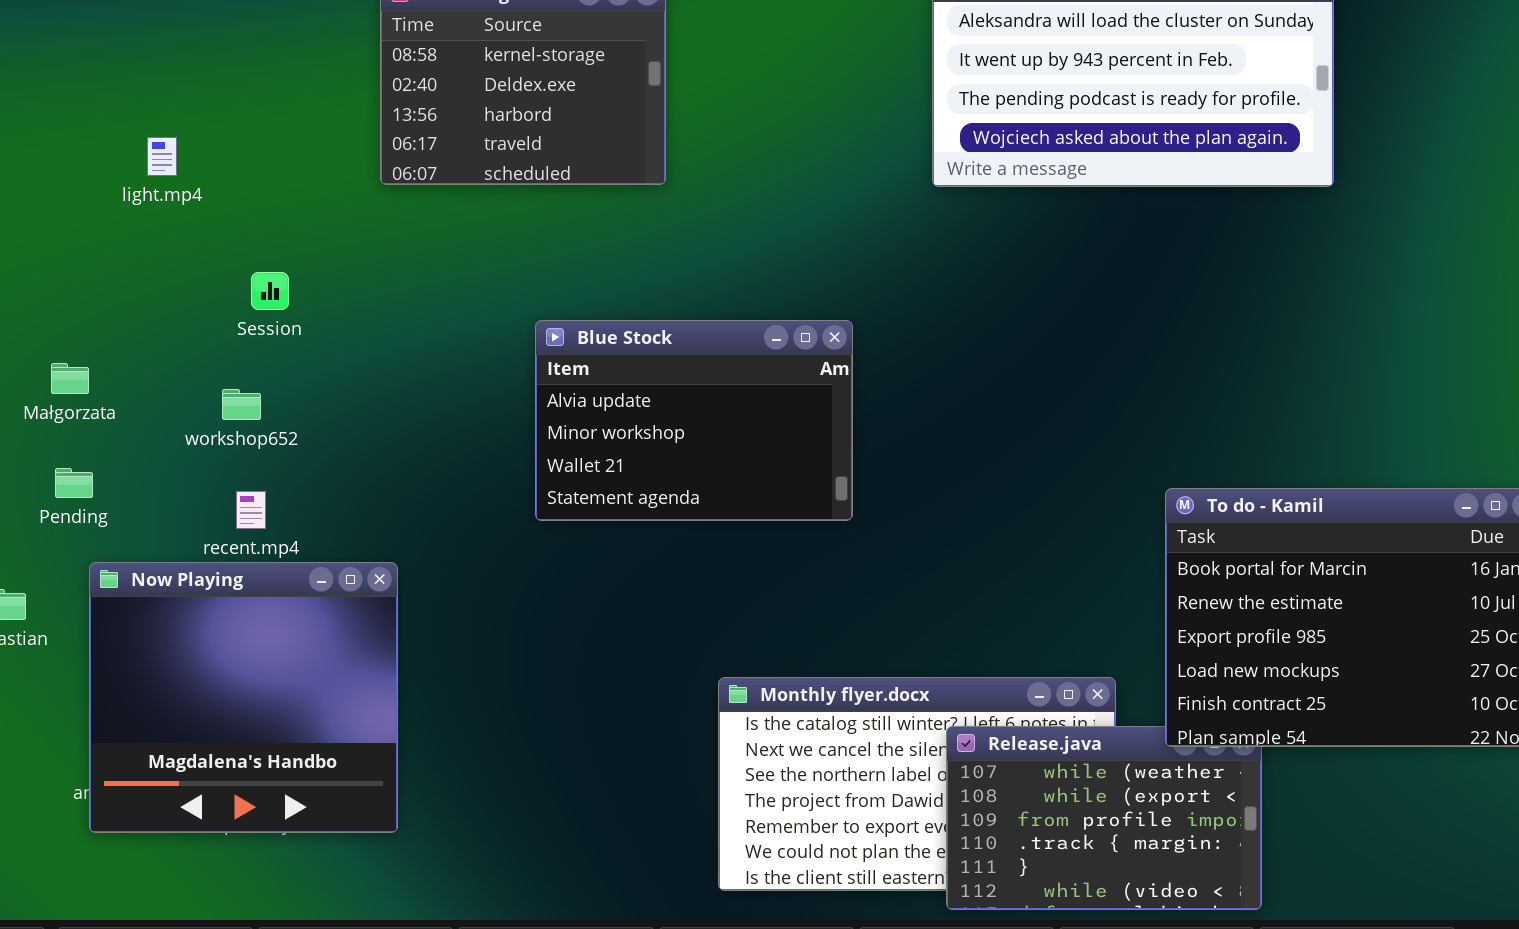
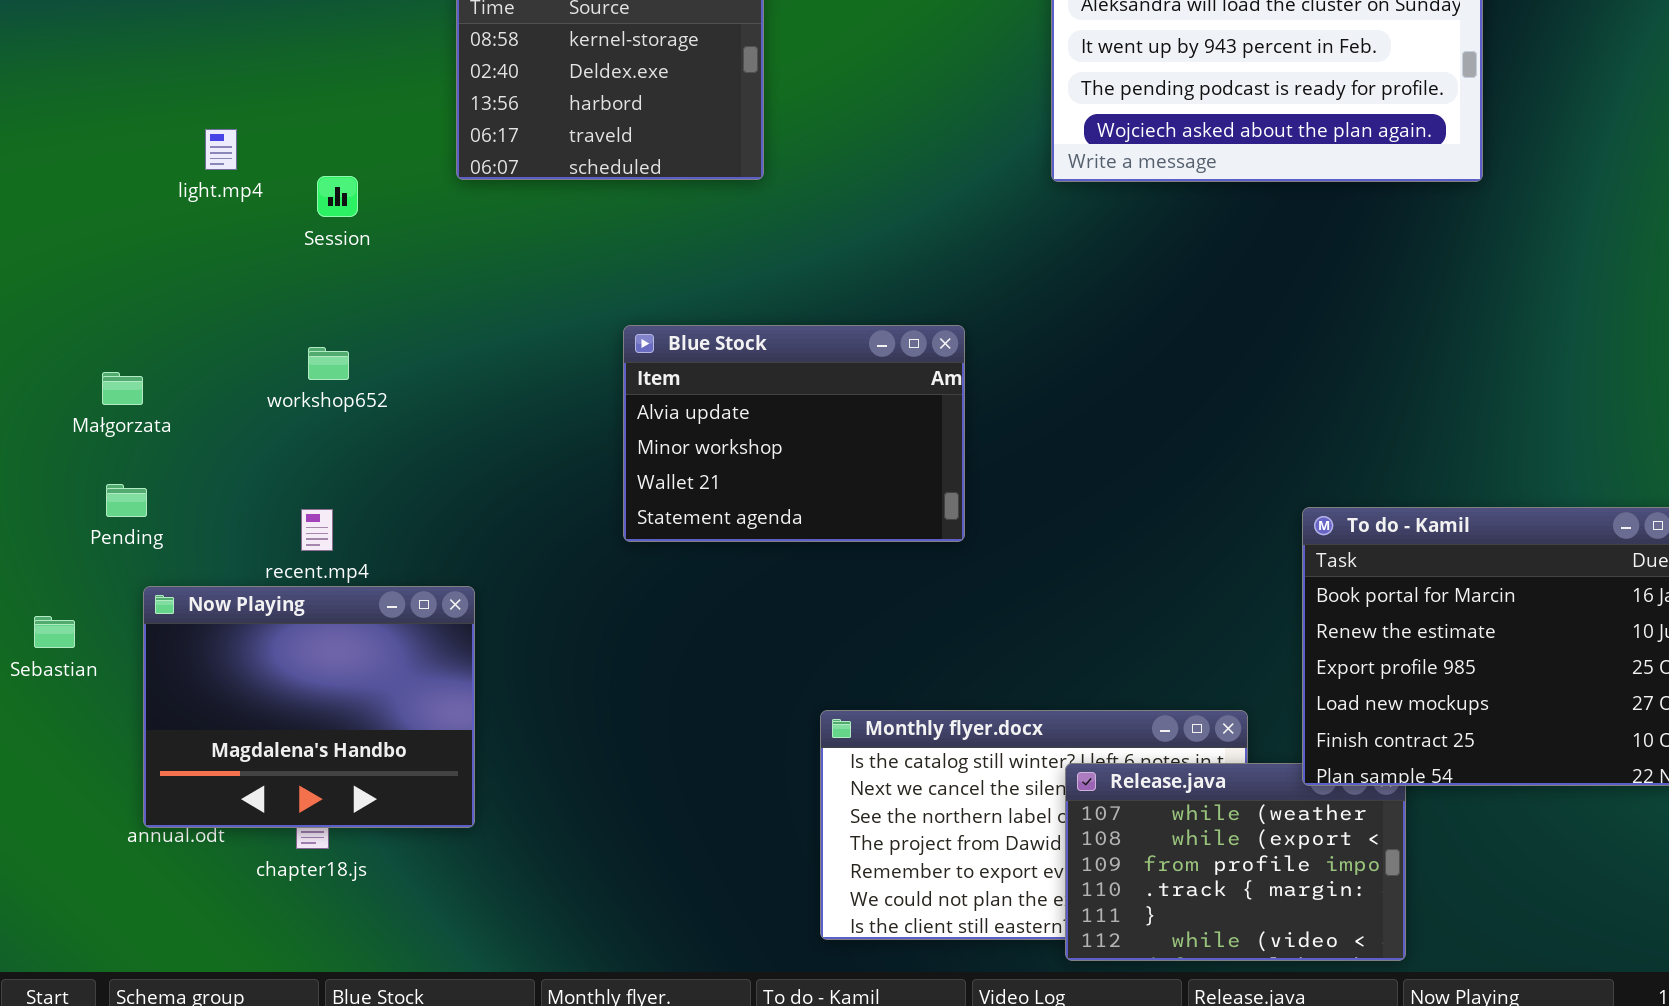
Session: [251,272,289,310] -> [317,176,358,217], moved
workshop652: [222,389,261,420] -> [308,347,349,380], moved
Now Playing: [89,562,398,833] -> [143,586,475,828], resized

